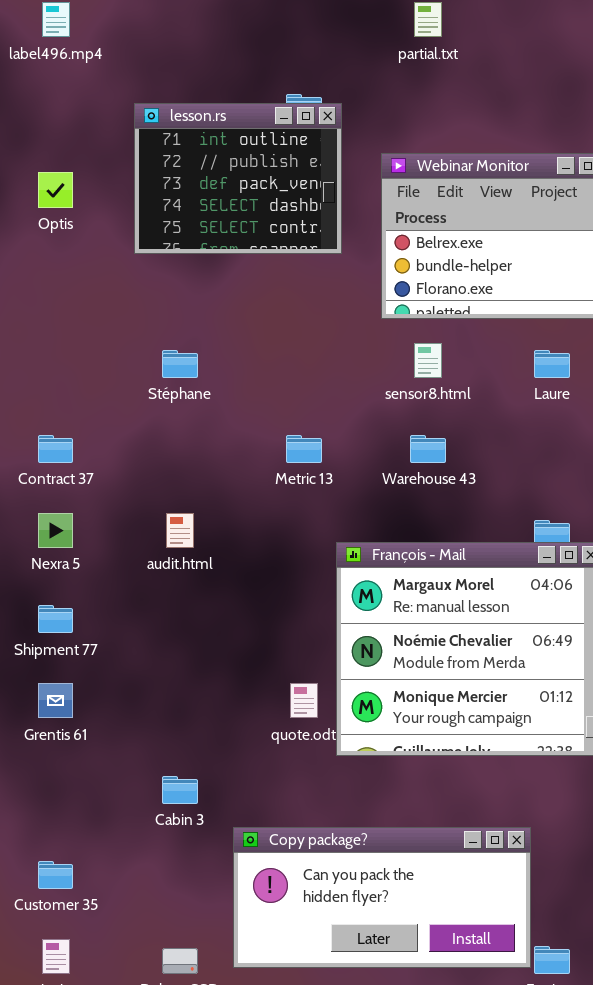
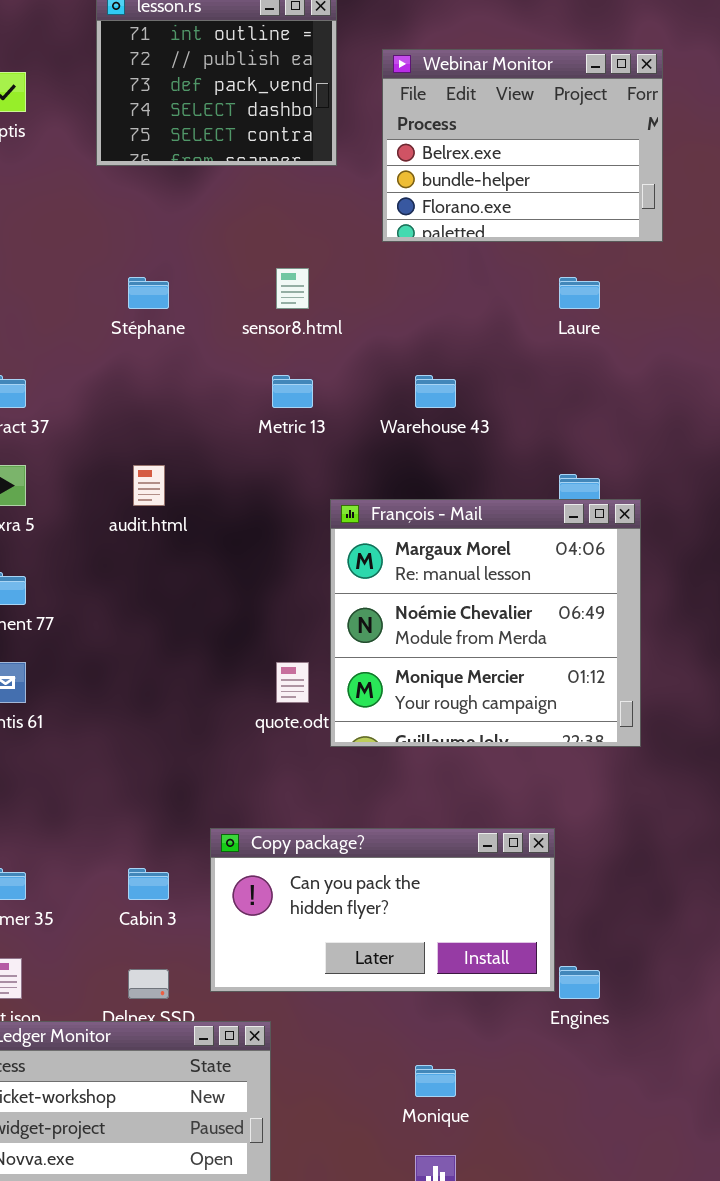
sensor8.html: [414,343,442,378] -> [276,268,309,309], moved
Cabin 3: [162,776,198,804] -> [128,868,169,900], moved

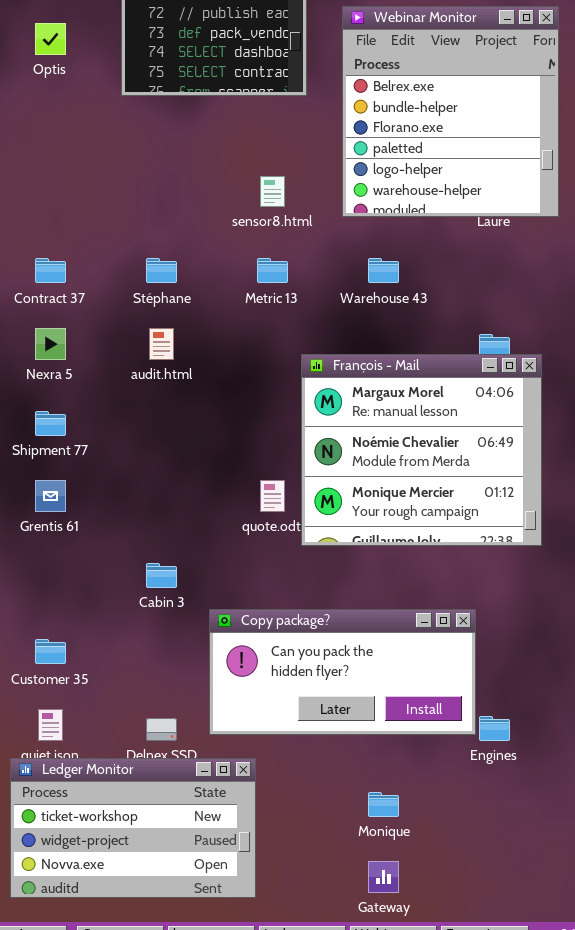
Webinar Monitor: [382,49,663,242] -> [342,6,559,217], resized
Stéphane: [128,277,169,309] -> [146,258,177,283], moved
Cabin 3: [128,868,169,900] -> [146,563,177,588], moved

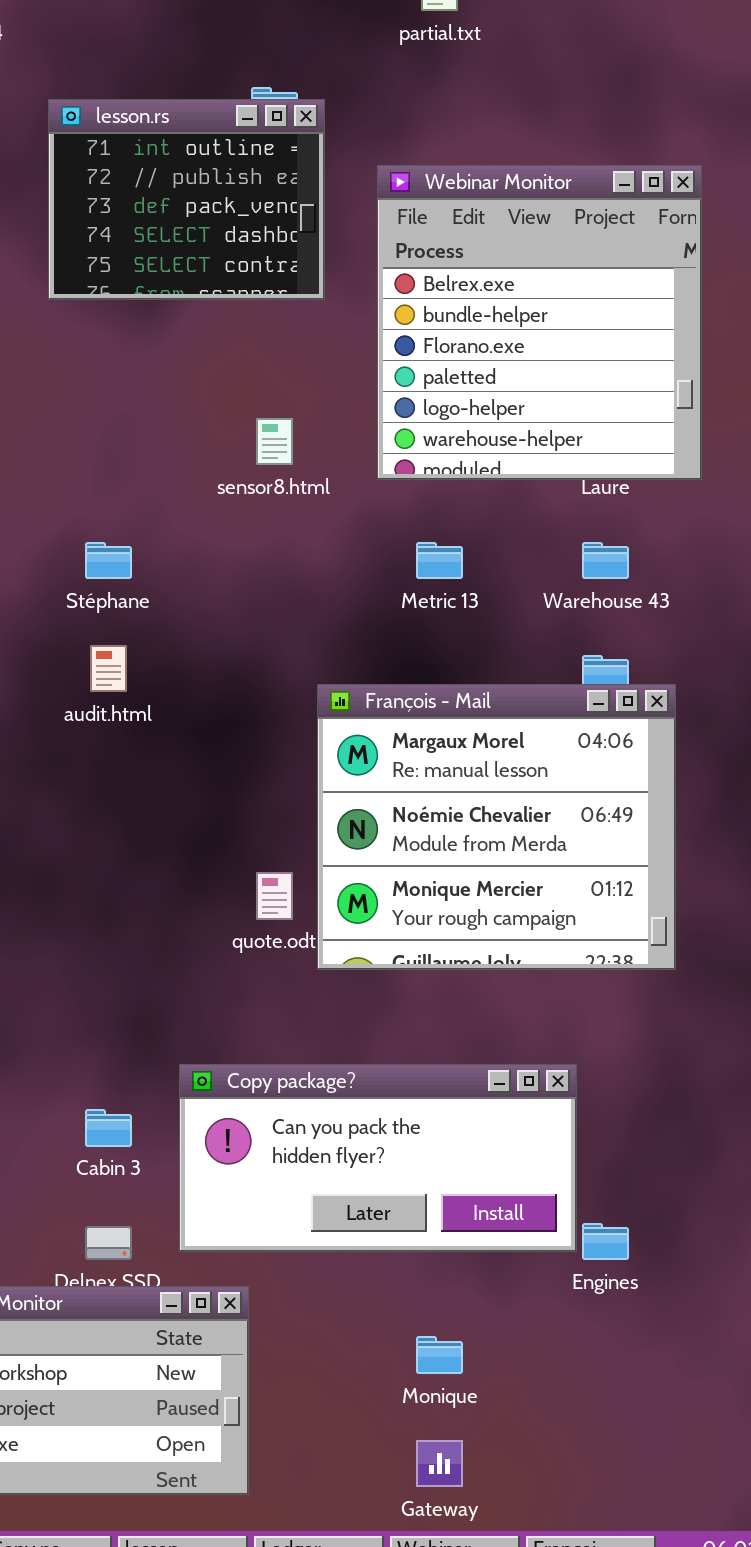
Metric 13: [257,258,288,283] -> [416,542,463,579], moved
Warehouse 43: [368,258,399,283] -> [582,542,629,579], moved
Cabin 3: [146,563,177,588] -> [85,1109,132,1147], moved

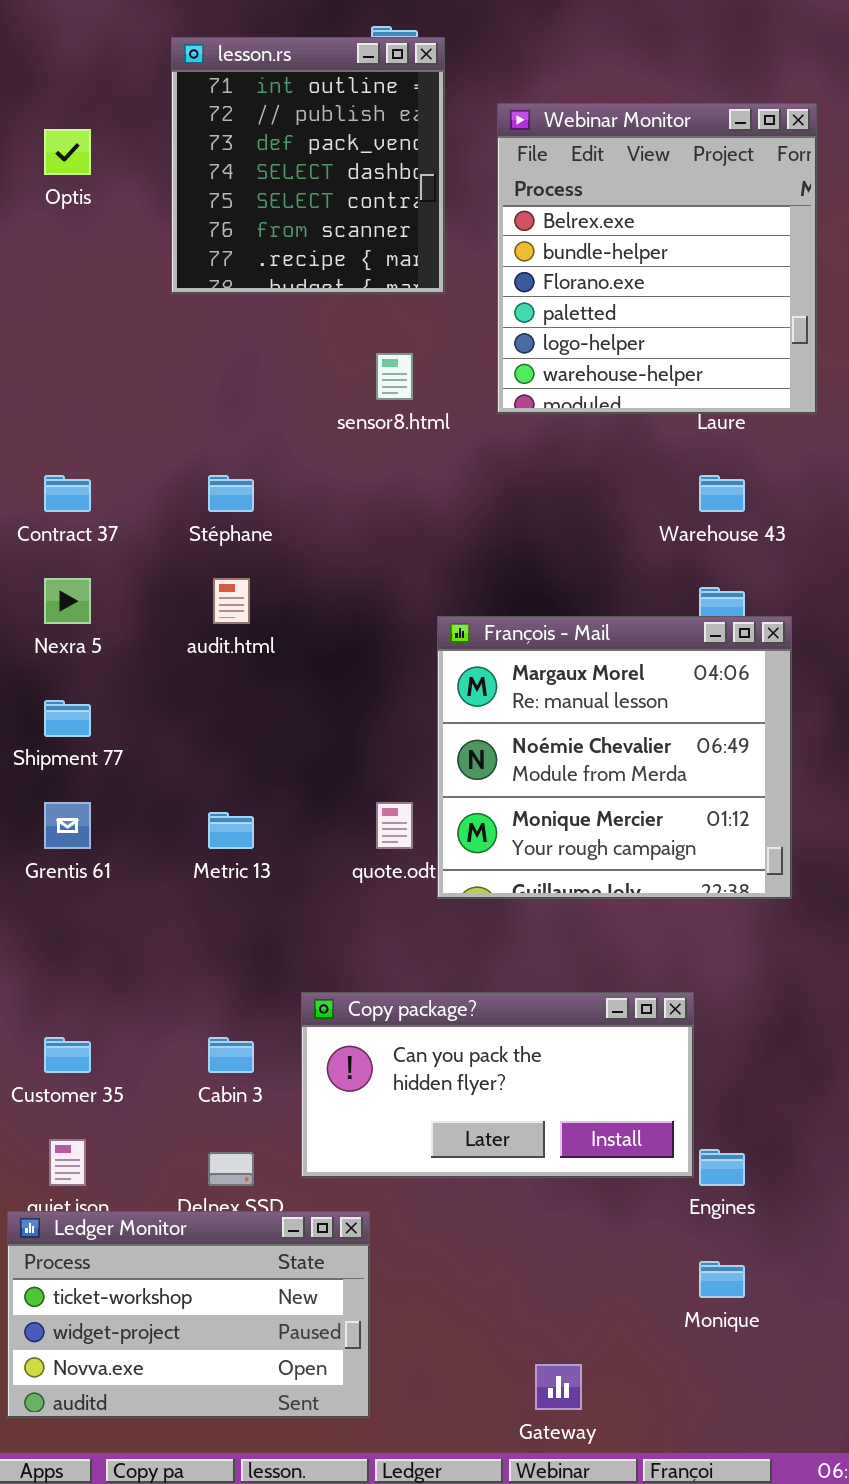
lesson.rs: [48,99,325,300] -> [171,37,445,294], resized
Metric 13: [416,542,463,579] -> [208,812,254,849], moved
Monique: [416,1336,463,1374] -> [699,1261,745,1298], moved

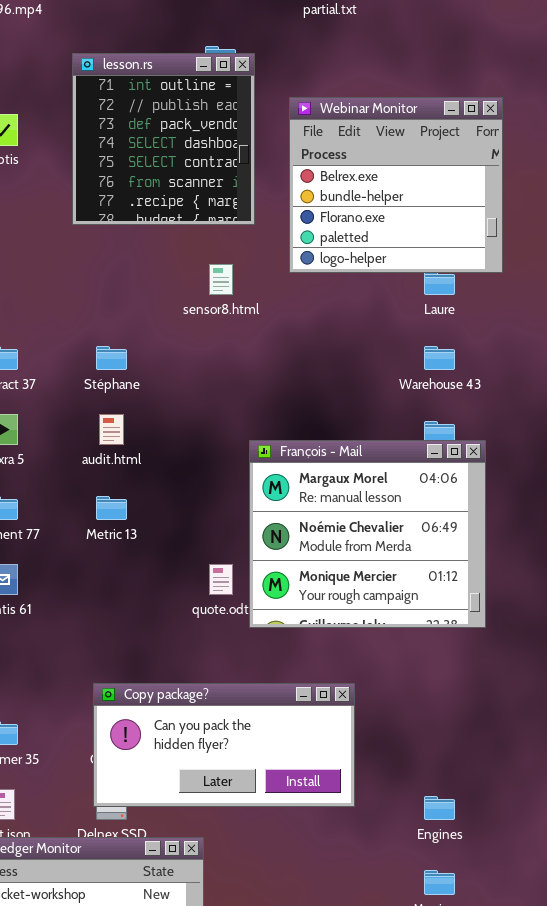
Webinar Monitor: [497,103,817,414] -> [289,97,503,273], resized
Metric 13: [208,812,254,849] -> [96,496,127,520], moved
Copy package?: [301,992,694,1178] -> [93,683,355,807], moved

